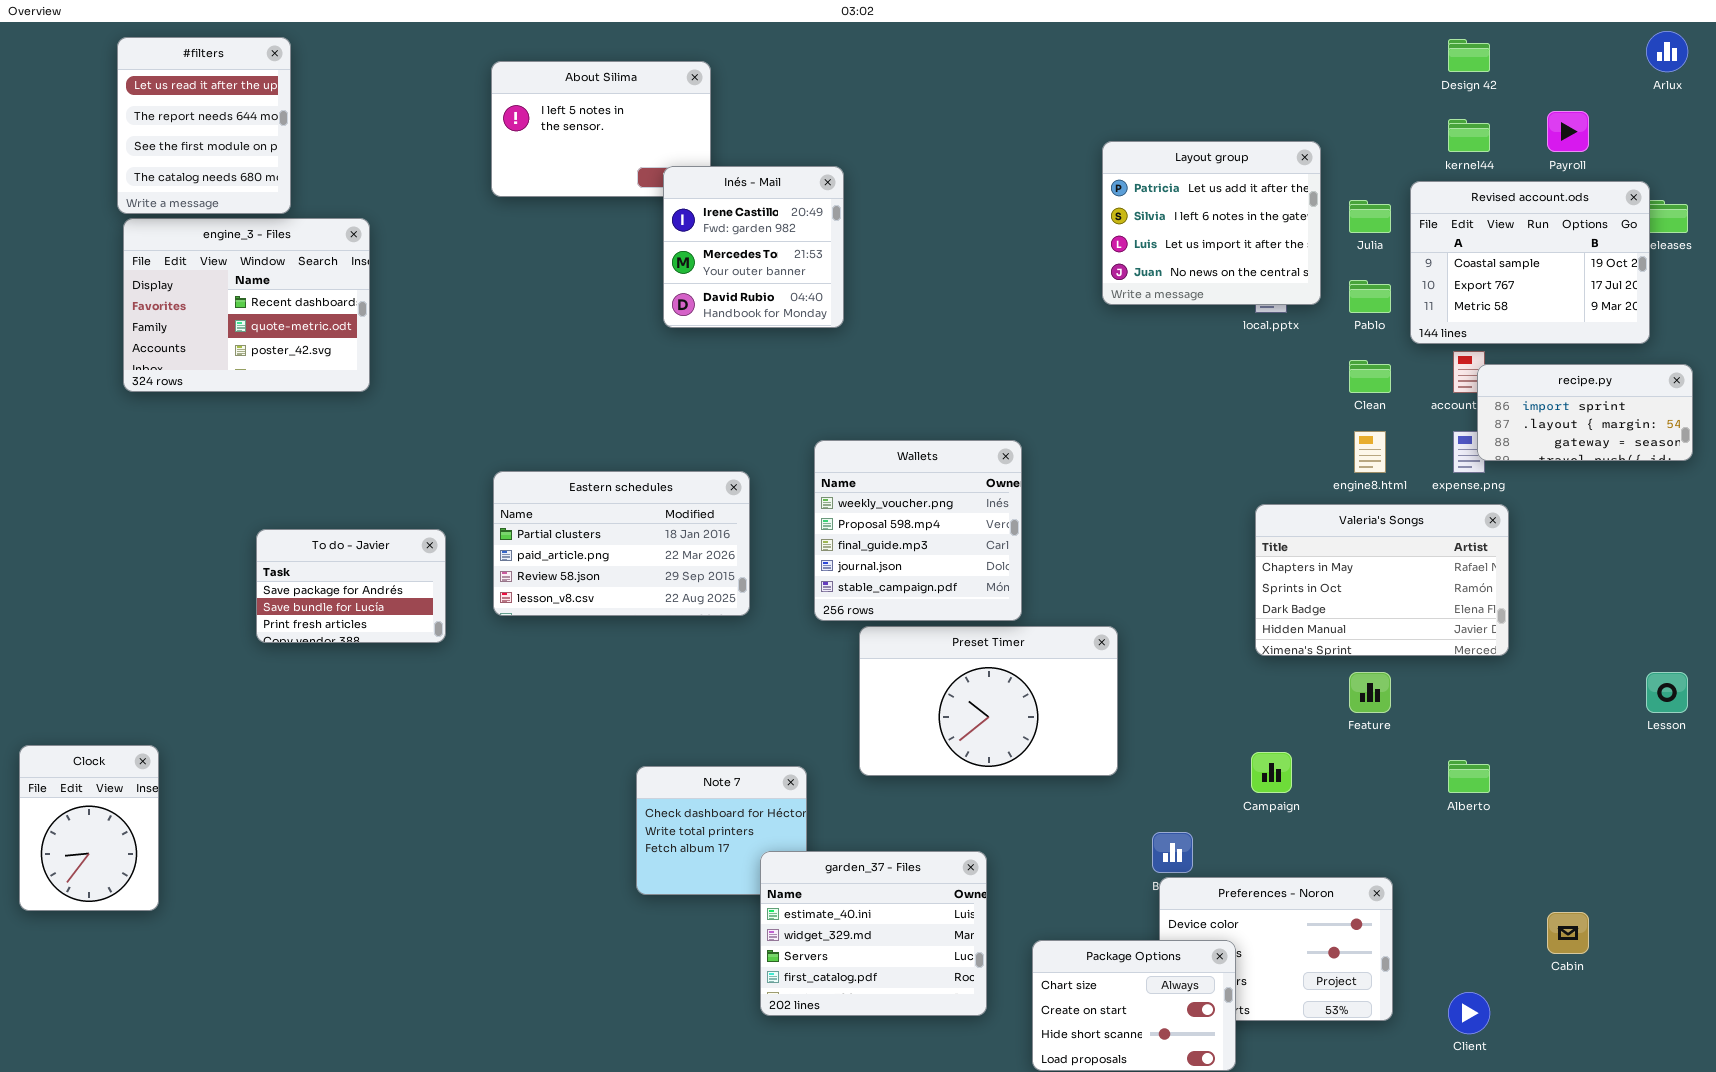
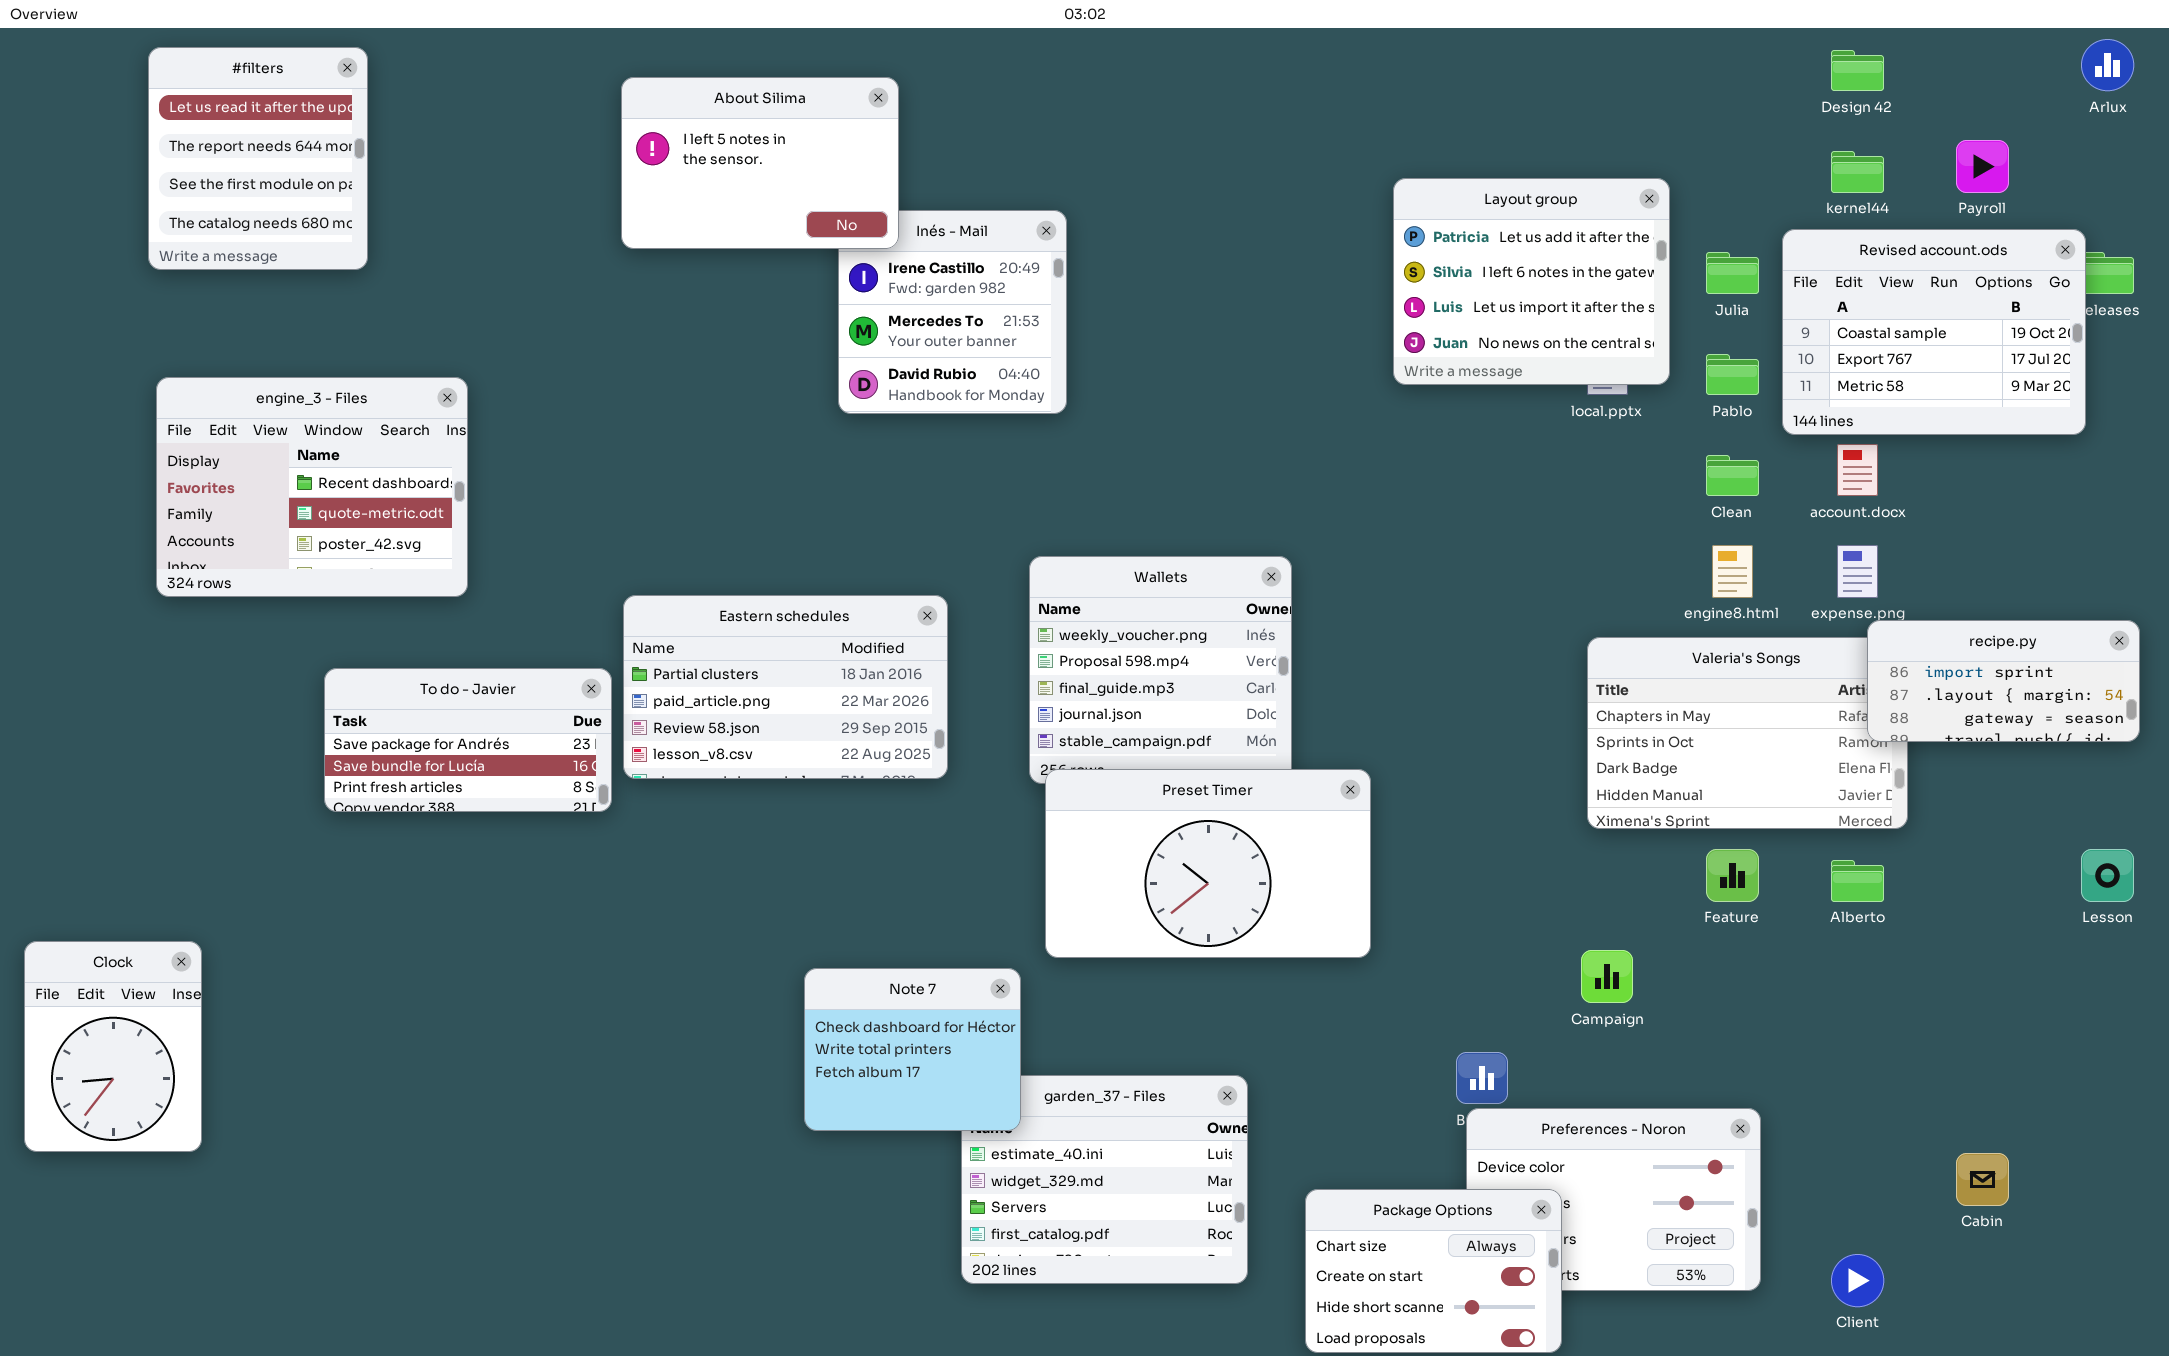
About Silima: [491,61,711,197] -> [621,77,899,249], raised
engine_3 - Files: [123,218,370,392] -> [156,377,468,597], moved
recipe.py: [1477,364,1693,461] -> [1867,620,2140,742], moved
To do - Javier: [256,529,446,643] -> [324,668,612,812], resized
Preset Timer: [859,626,1118,776] -> [1045,769,1371,958], moved
Alberto: [1448,760,1490,793] -> [1831,860,1884,902], moved
Note 7: [636,766,807,895] -> [804,968,1021,1131], raised

